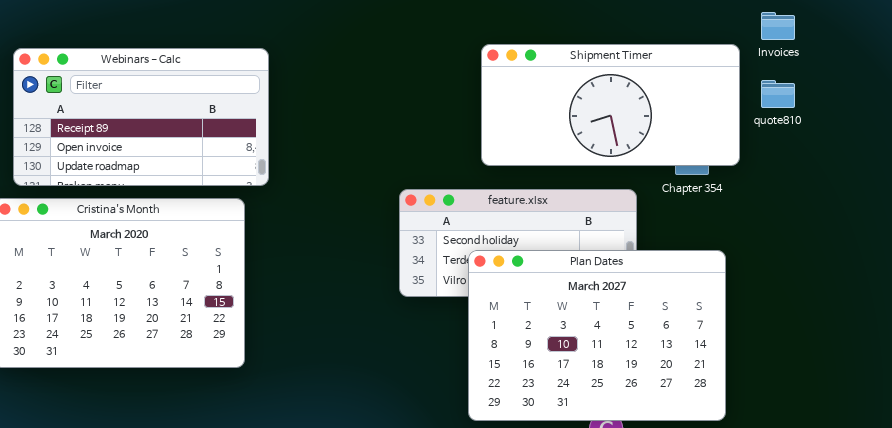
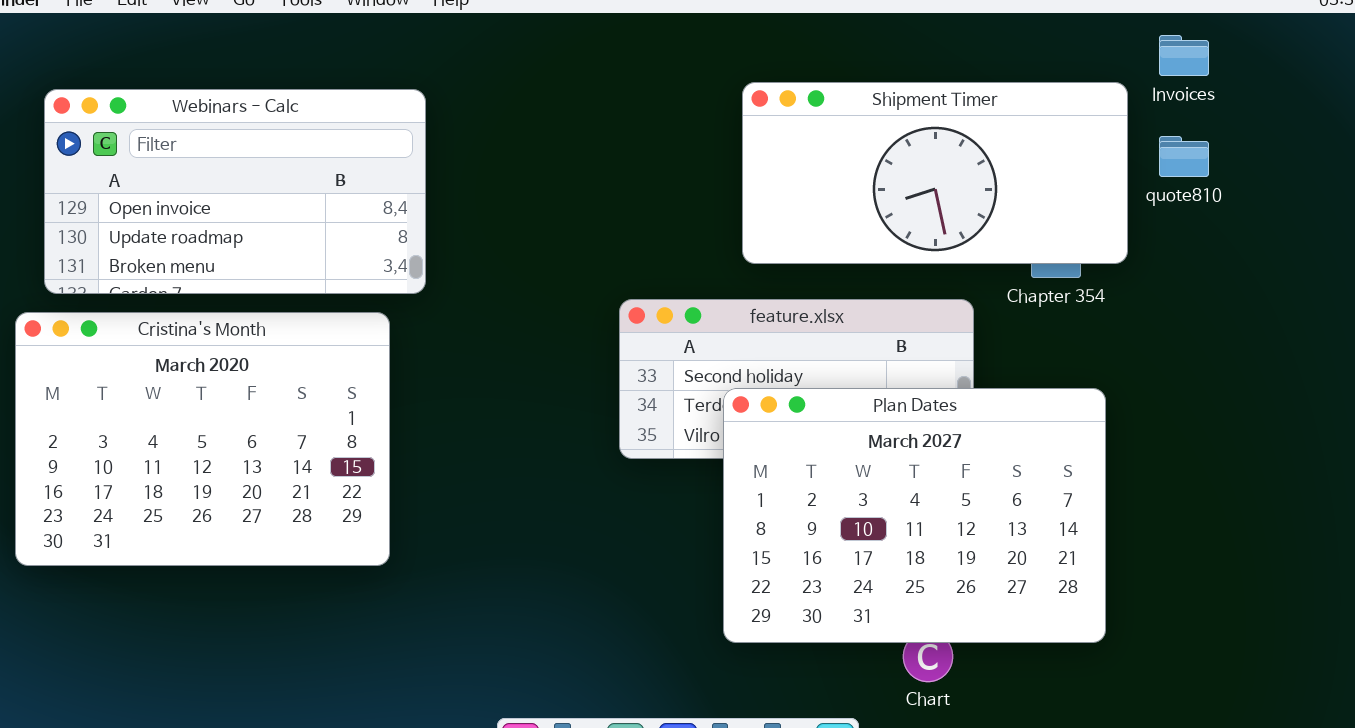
Webinars - Calc: [13,48,269,186] -> [44,89,426,294], scrolled down 1 row

